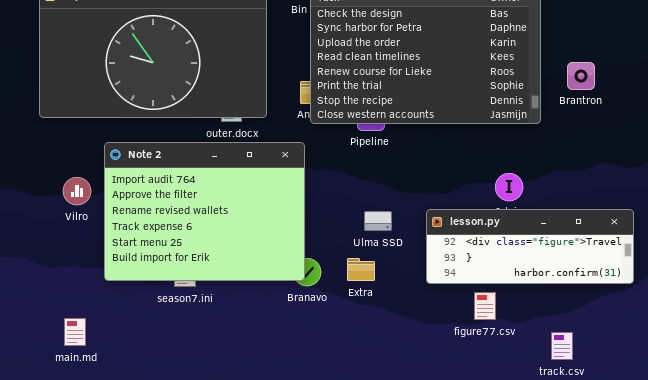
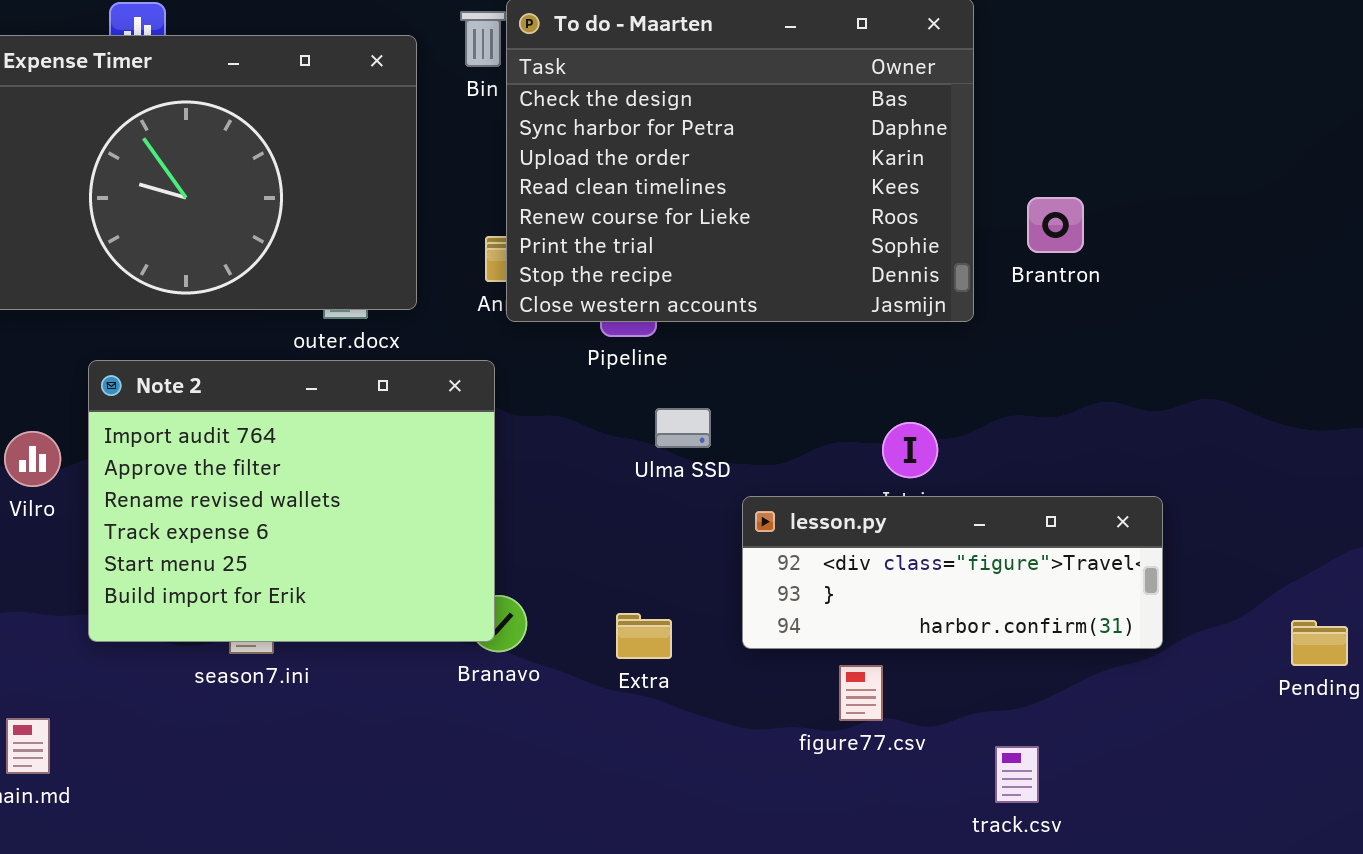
Ulma SSD: [364,211,392,231] -> [655,408,711,448], moved
Extra: [347,258,375,281] -> [616,613,672,659], moved

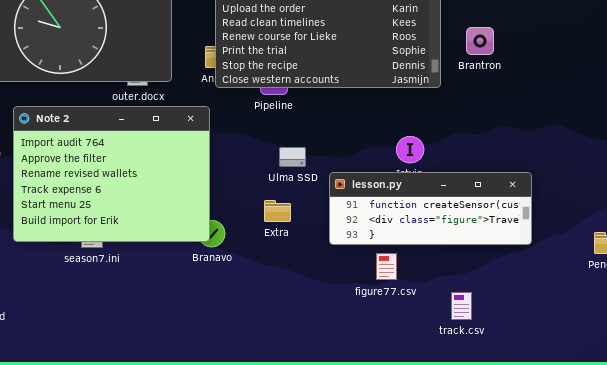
Ulma SSD: [655,408,711,448] -> [279,147,306,167], moved
lesson.py: [742,496,1163,649] -> [329,172,532,245], scrolled up 1 row
Extra: [616,613,672,659] -> [264,200,291,222], moved

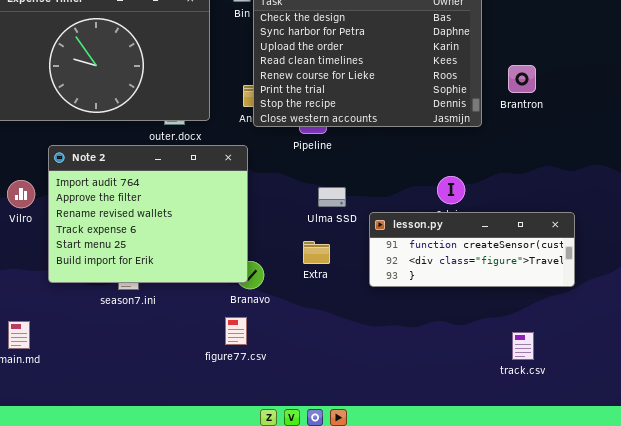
figure77.csv: [376,253,397,280] -> [225,317,247,345], moved
track.csv: [451,292,472,320] -> [512,332,534,360], moved

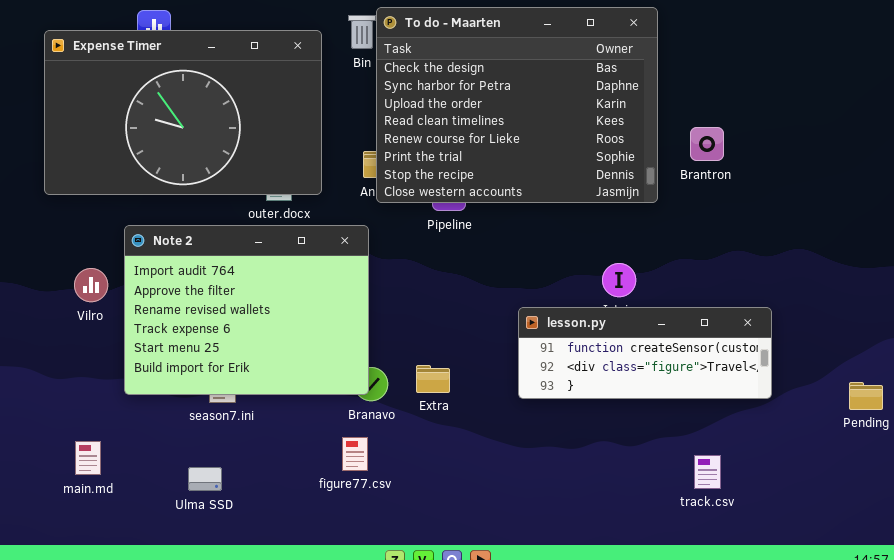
Ulma SSD: [318,187,346,207] -> [188,467,222,491], moved
Extra: [303,241,330,264] -> [416,365,450,393], moved

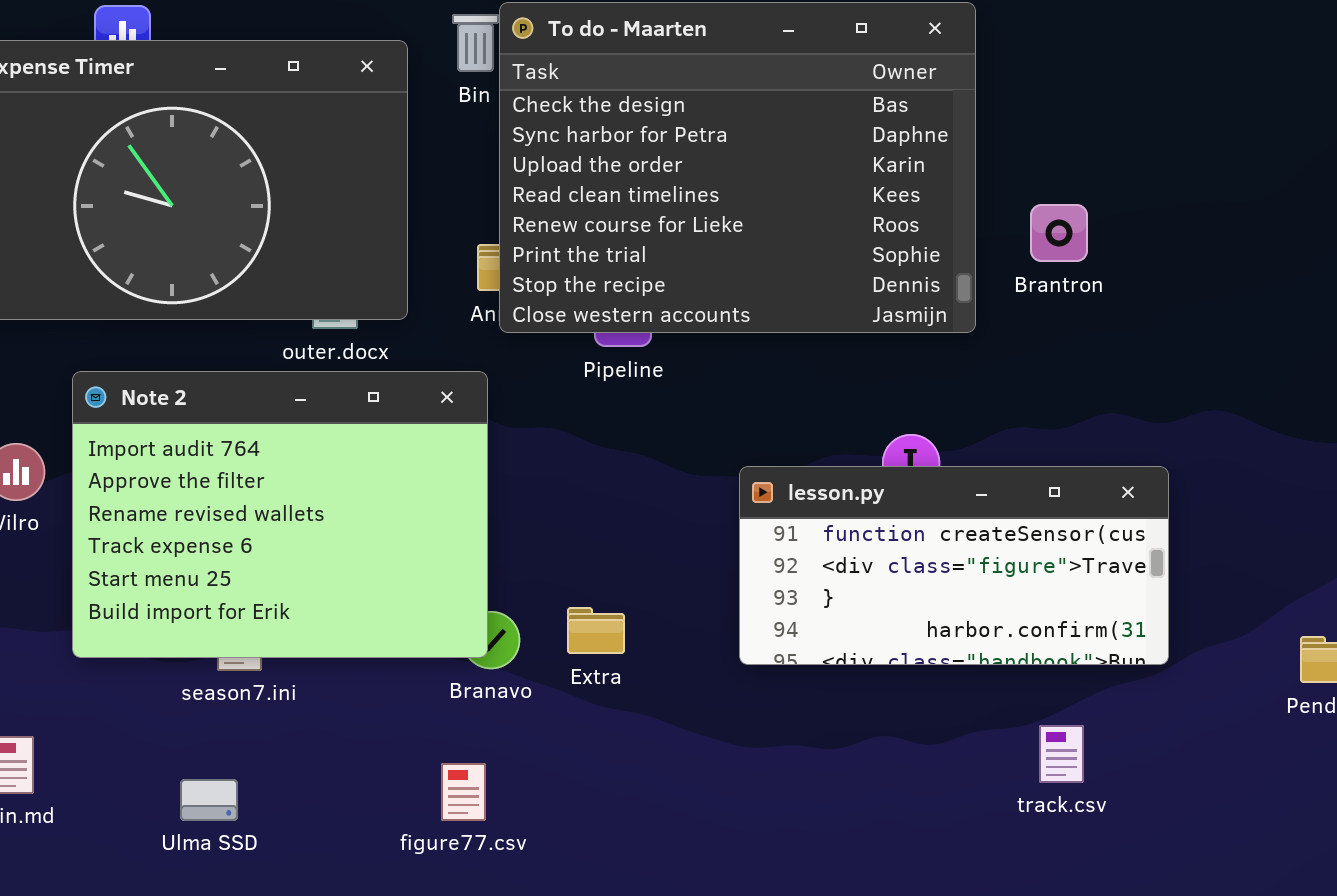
lesson.py: [518,307,772,399] -> [739,466,1169,665], resized
figure77.csv: [342,437,368,471] -> [441,763,486,821], moved
track.csv: [694,455,721,489] -> [1039,725,1084,783], moved

